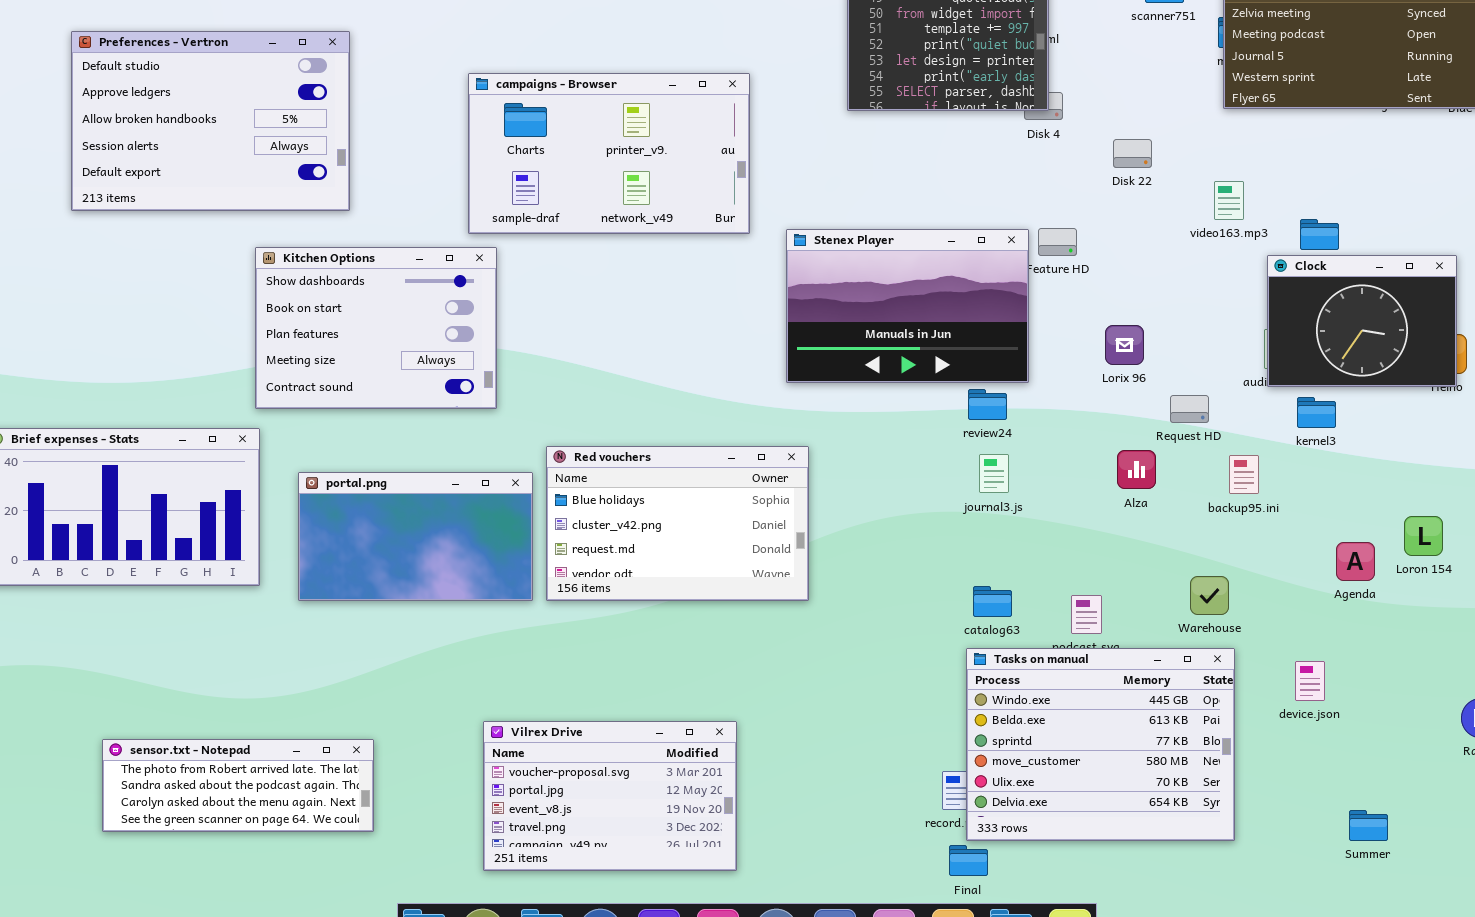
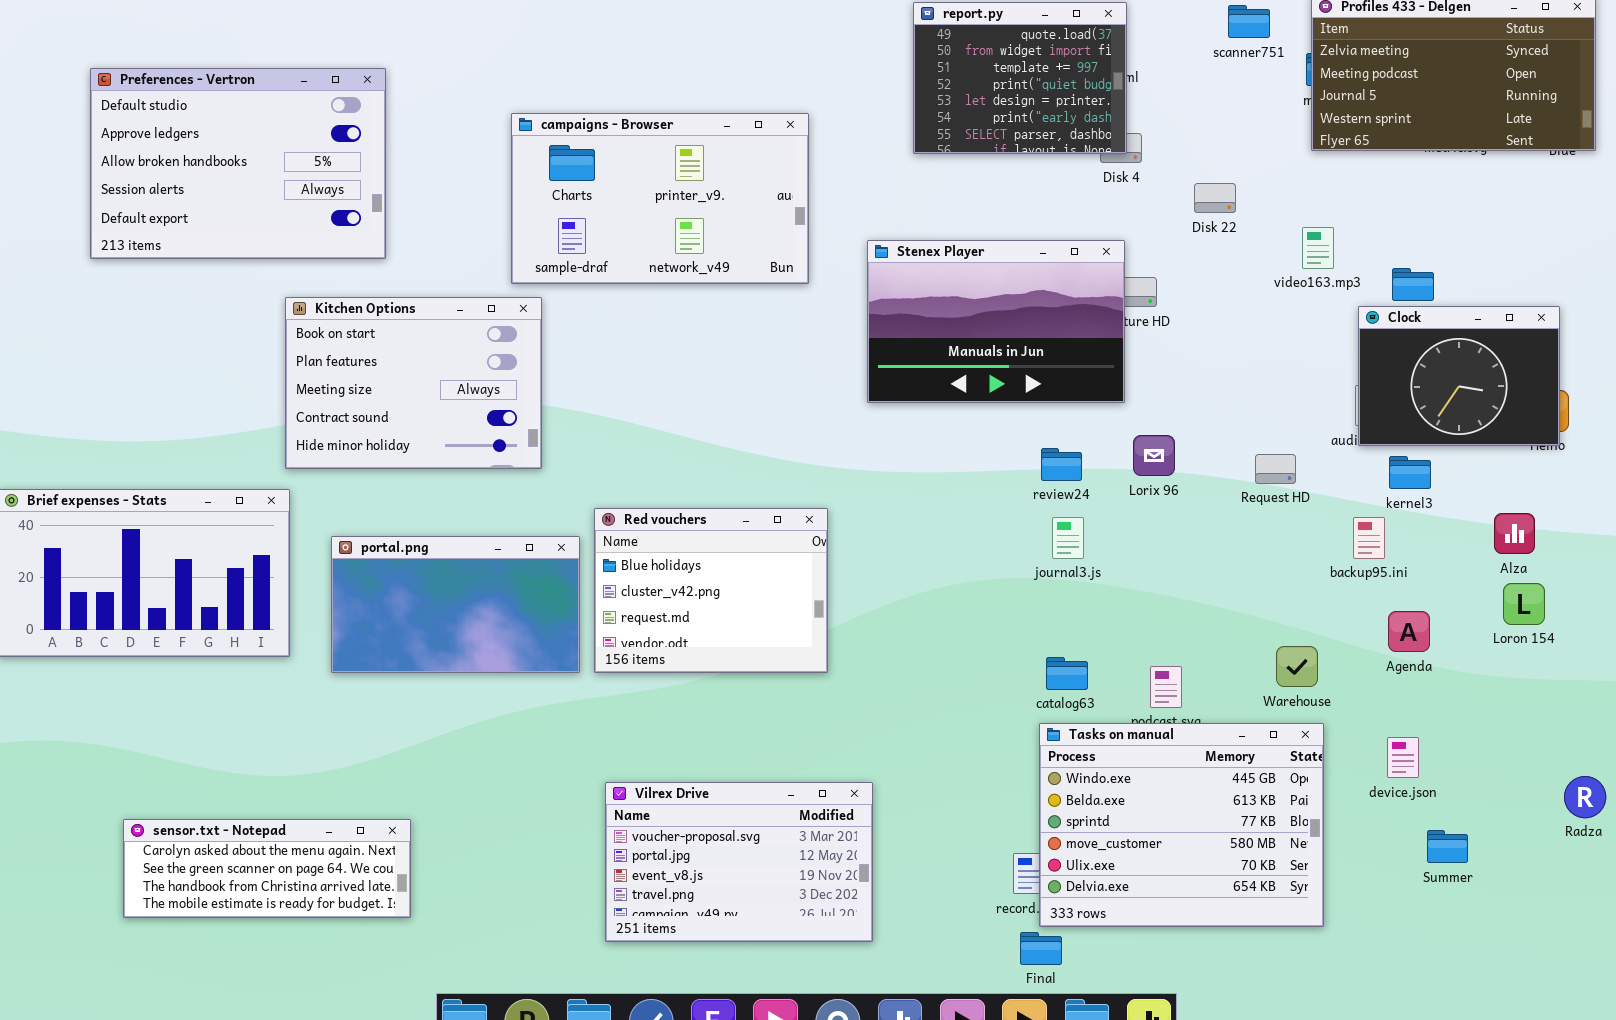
Stenex Player: [786,229,1029,383] -> [867,240,1125,403], moved
Kitchen Options: [255,247,497,409] -> [285,297,542,469], scrolled down 1 row
Lorix 96: [1105,325,1144,365] -> [1133,435,1175,476], moved
Red vouchers: [546,446,809,601] -> [594,508,828,673], resized
Alza: [1117,450,1156,489] -> [1494,513,1535,554], moved
backup95.ini: [1229,455,1259,494] -> [1353,517,1385,559], moved
Agenda: [1336,542,1375,581] -> [1388,611,1430,652], moved
Vilrex Drive: [483,721,737,871] -> [605,782,873,942], moved
sensor.txt - Notepad: [102,739,374,832] -> [123,819,411,918], scrolled down 2 rows
Summer: [1349,810,1388,841] -> [1427,830,1468,863], moved

